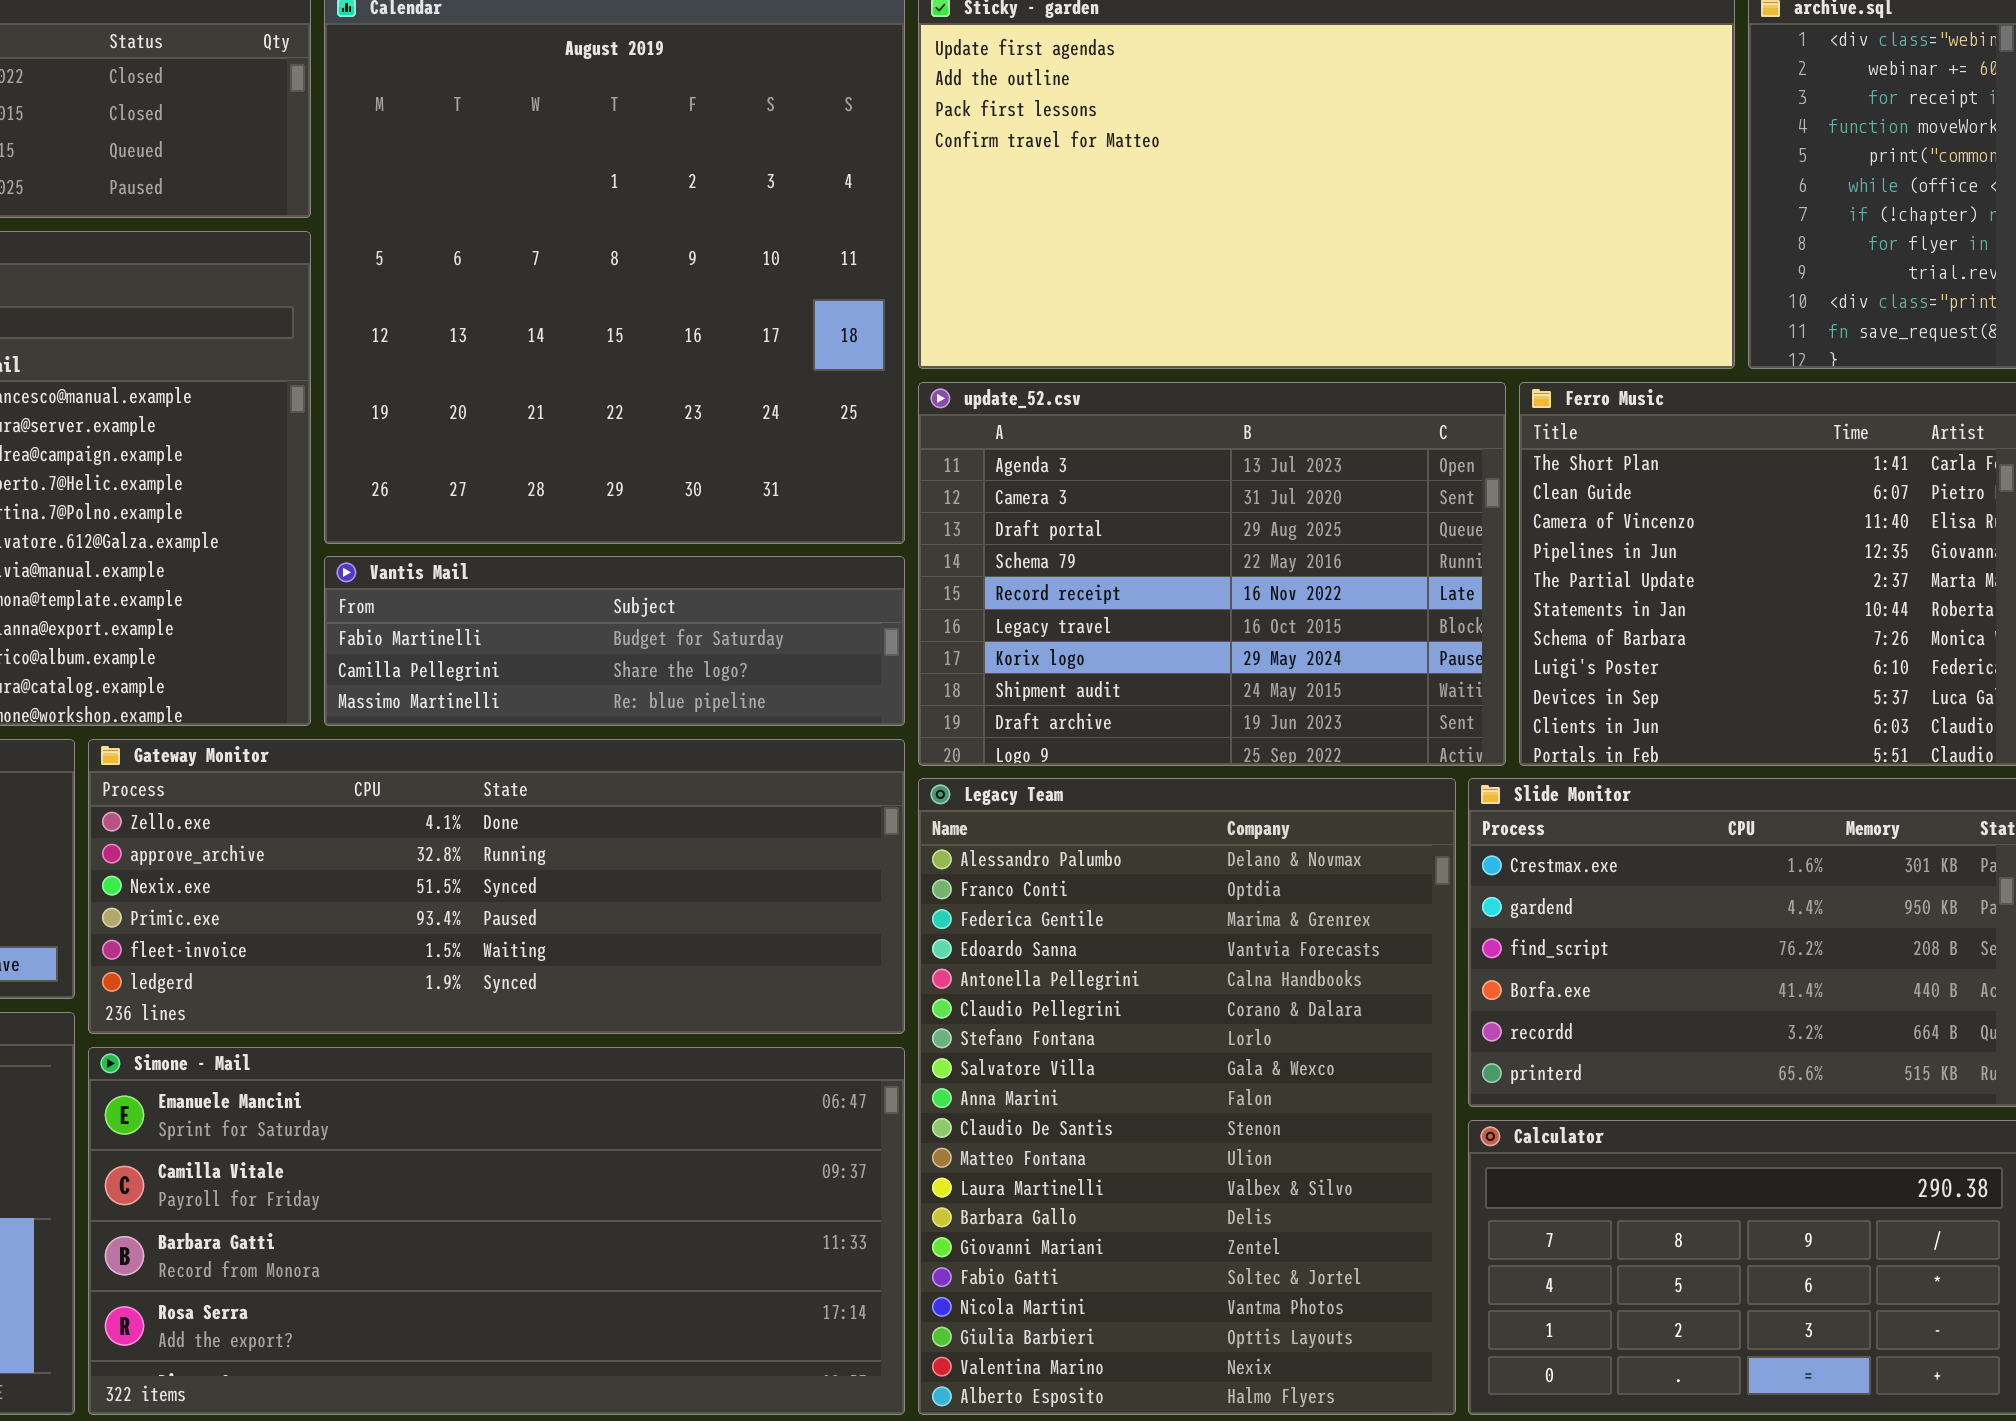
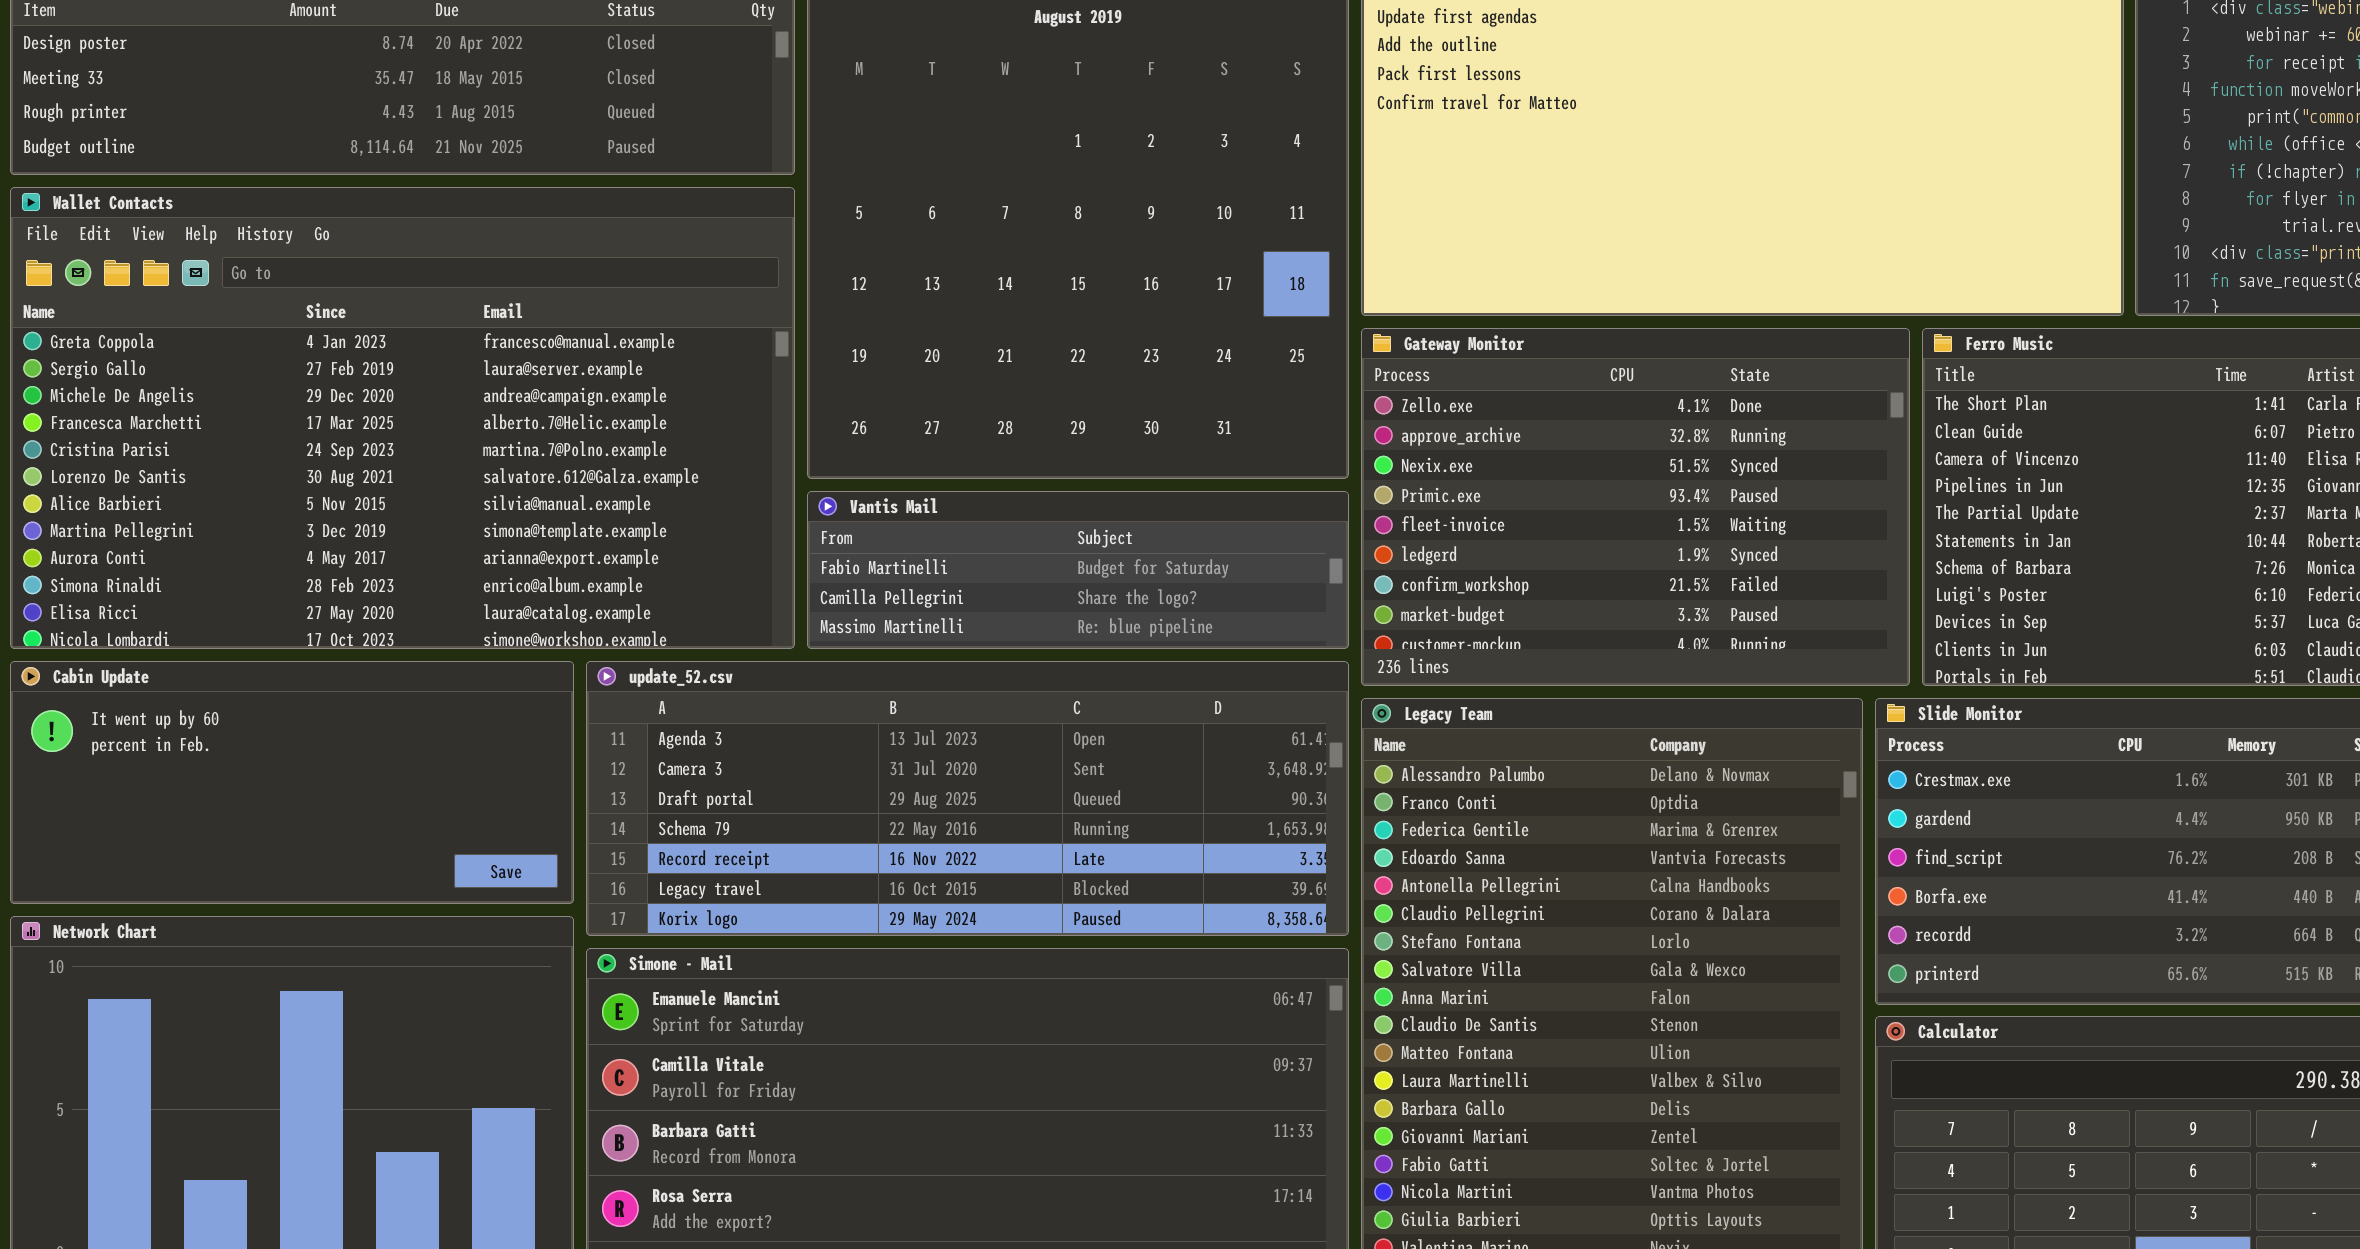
update_52.csv: [918,382,1506,766] -> [586,661,1349,936], moved, resized
Gateway Monitor: [88,739,905,1034] -> [1361,328,1910,686], moved, resized

